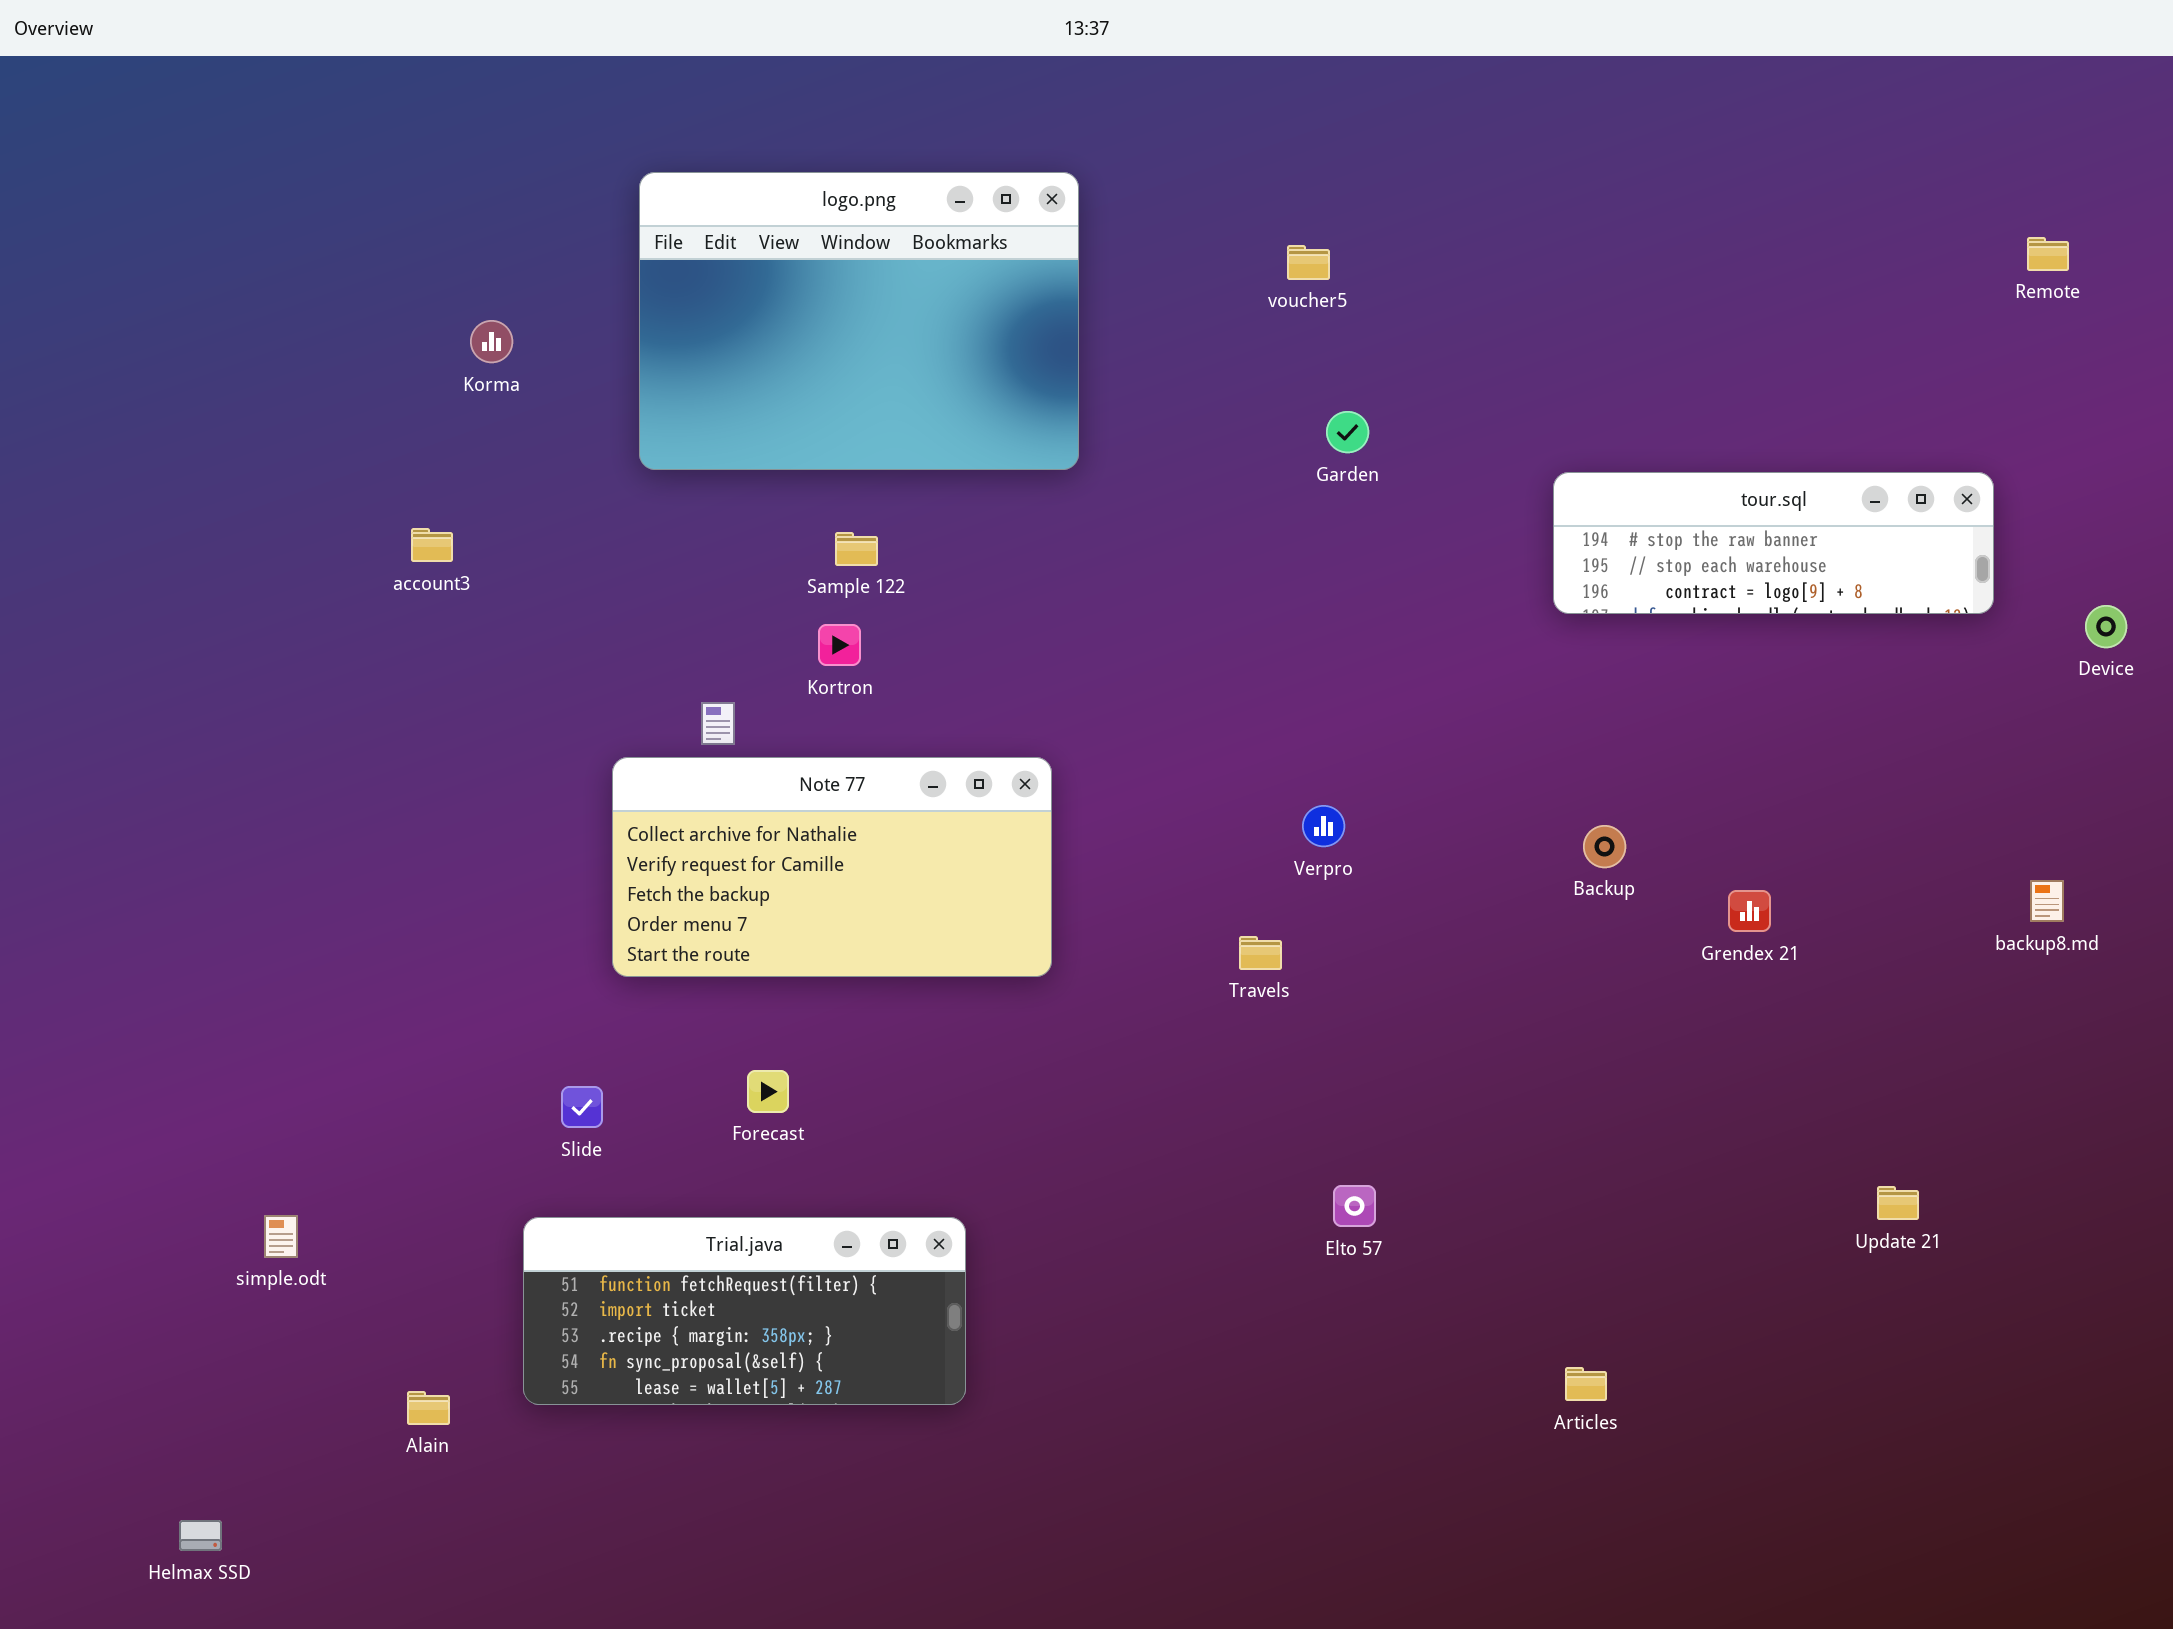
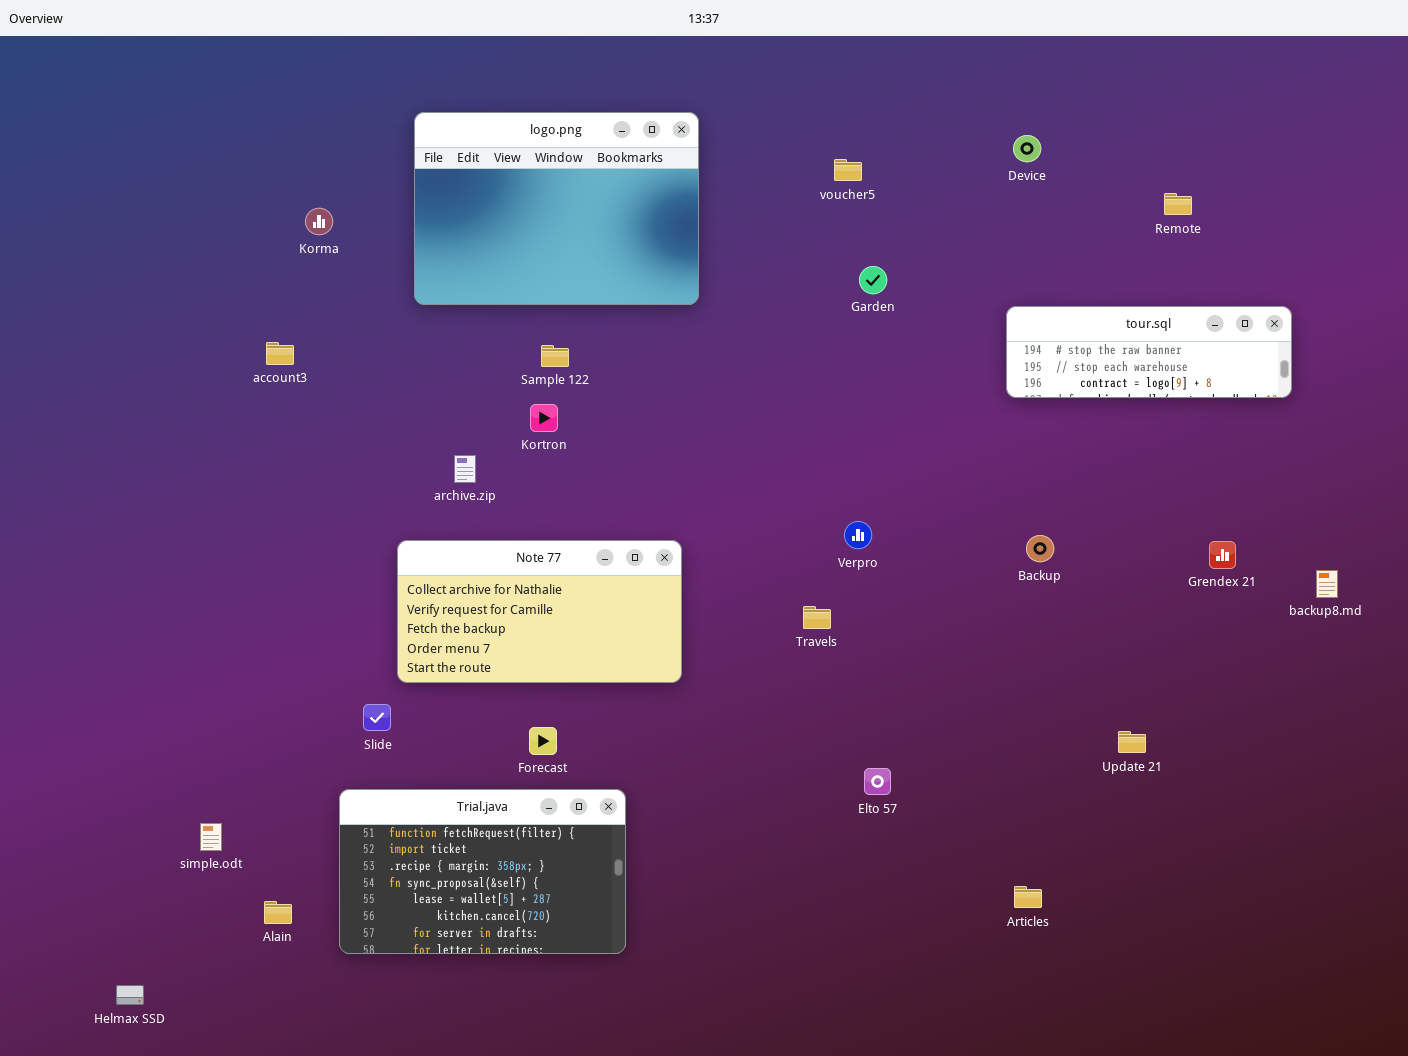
Remote: [2027,237,2069,271] -> [1164,193,1192,215], moved
Device: [2085,605,2127,648] -> [1013,135,1041,162], moved
Note 77: [612,757,1052,977] -> [397,540,682,683], moved
Grendex 21: [1728,890,1771,932] -> [1209,541,1236,569], moved
Forecast: [747,1070,789,1113] -> [529,727,557,755], moved
Update 21: [1877,1186,1919,1220] -> [1118,731,1146,753], moved
simple.odt: [264,1215,298,1258] -> [200,823,222,851], moved
Trial.java: [523,1217,966,1405] -> [339,789,626,954], resized

